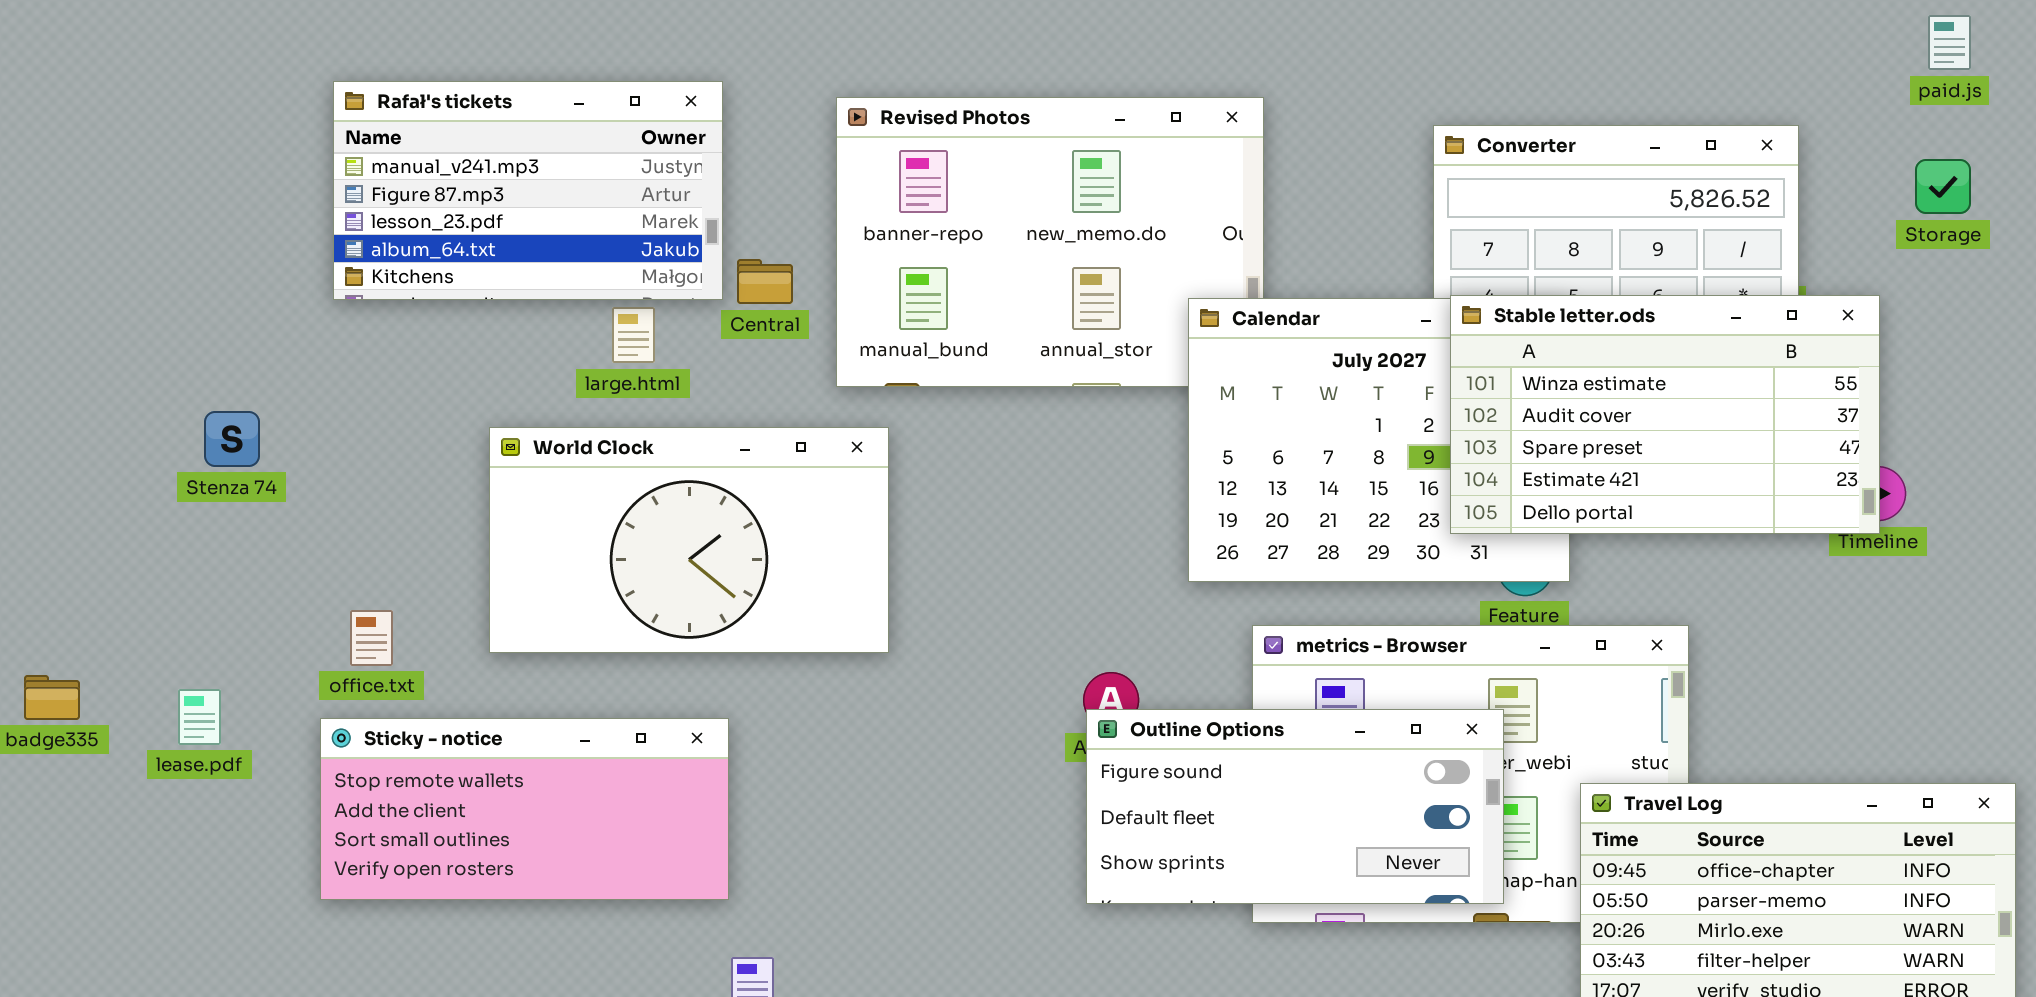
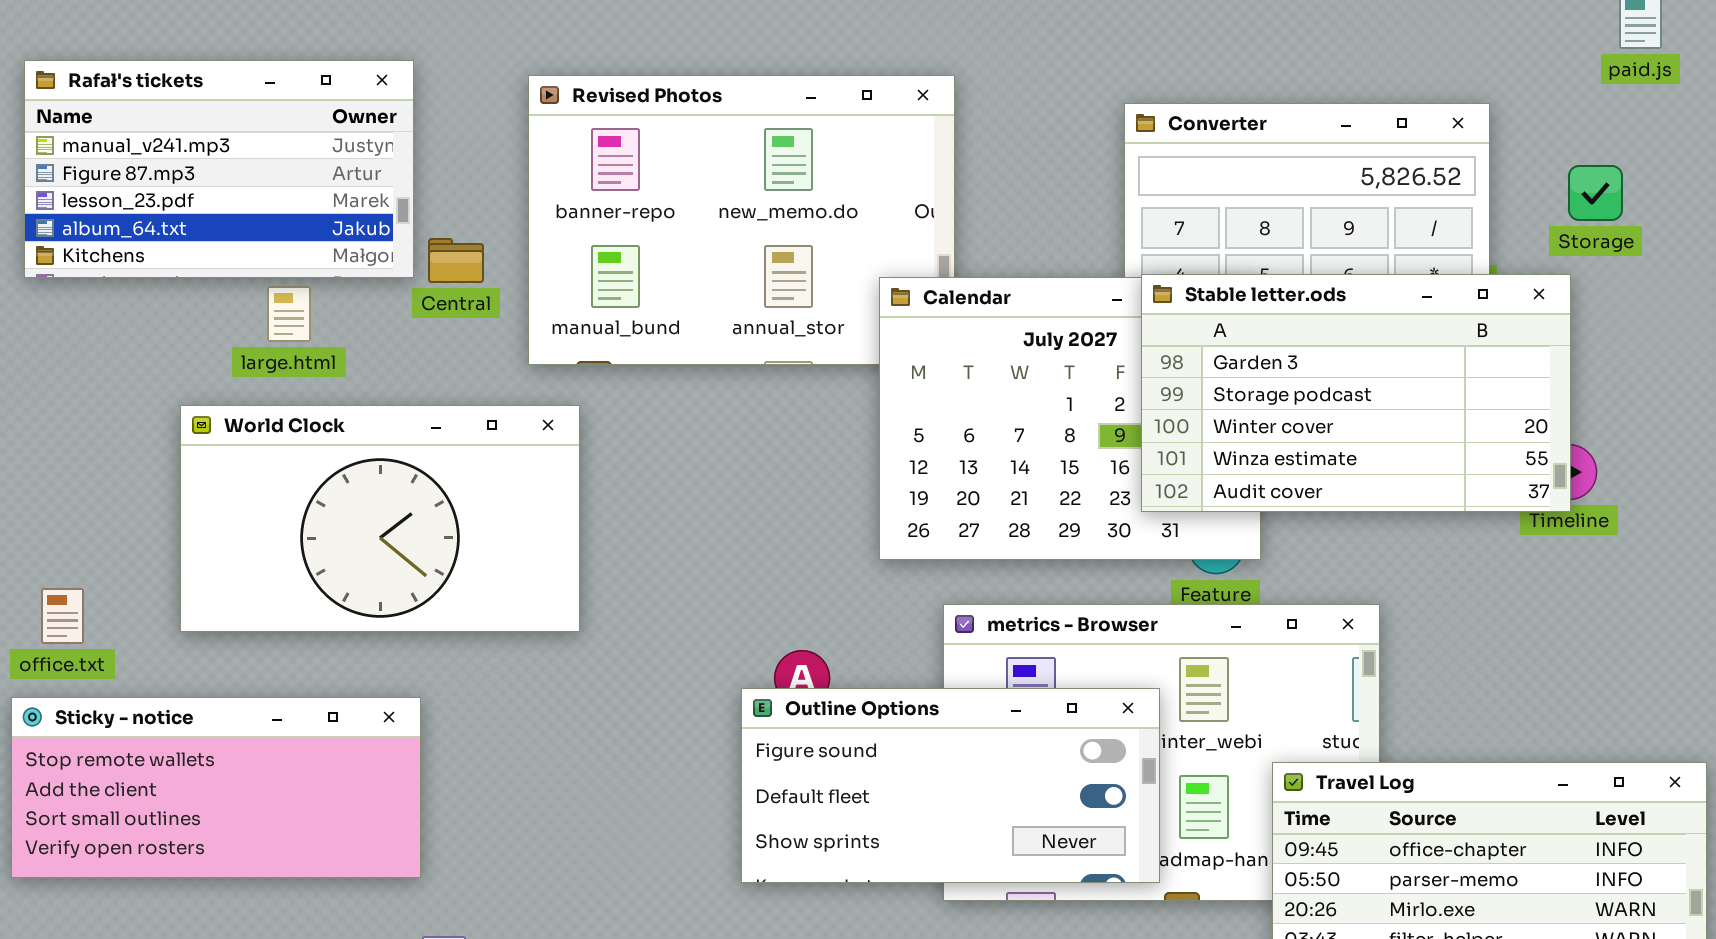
Storage: [1915,159,1971,214] -> [1568,165,1623,221], moved
Stable letter.ods: [1450,295,1880,534] -> [1141,274,1571,512], scrolled up 3 rows
large.html: [612,307,655,363] -> [267,286,311,342], moved
Outline Options: [1086,709,1504,904] -> [741,688,1160,883], moved

